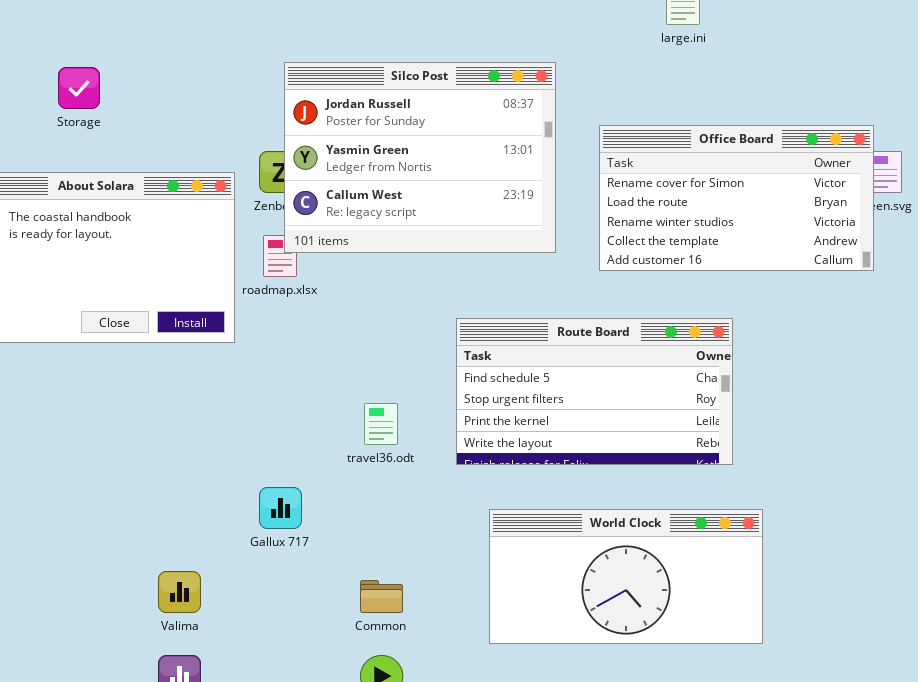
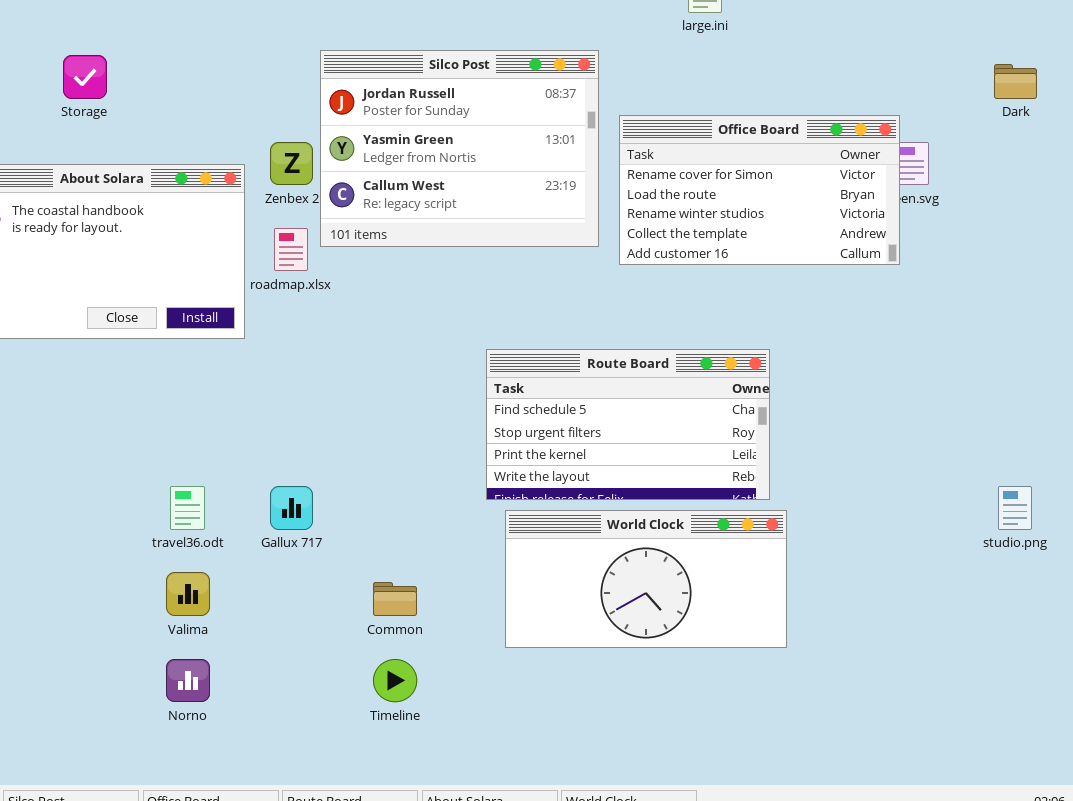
Silco Post: [284,62,556,253] -> [320,50,599,247], moved
Route Board: [456,318,733,465] -> [486,349,770,500], moved
travel36.odt: [364,403,398,445] -> [170,486,205,530], moved

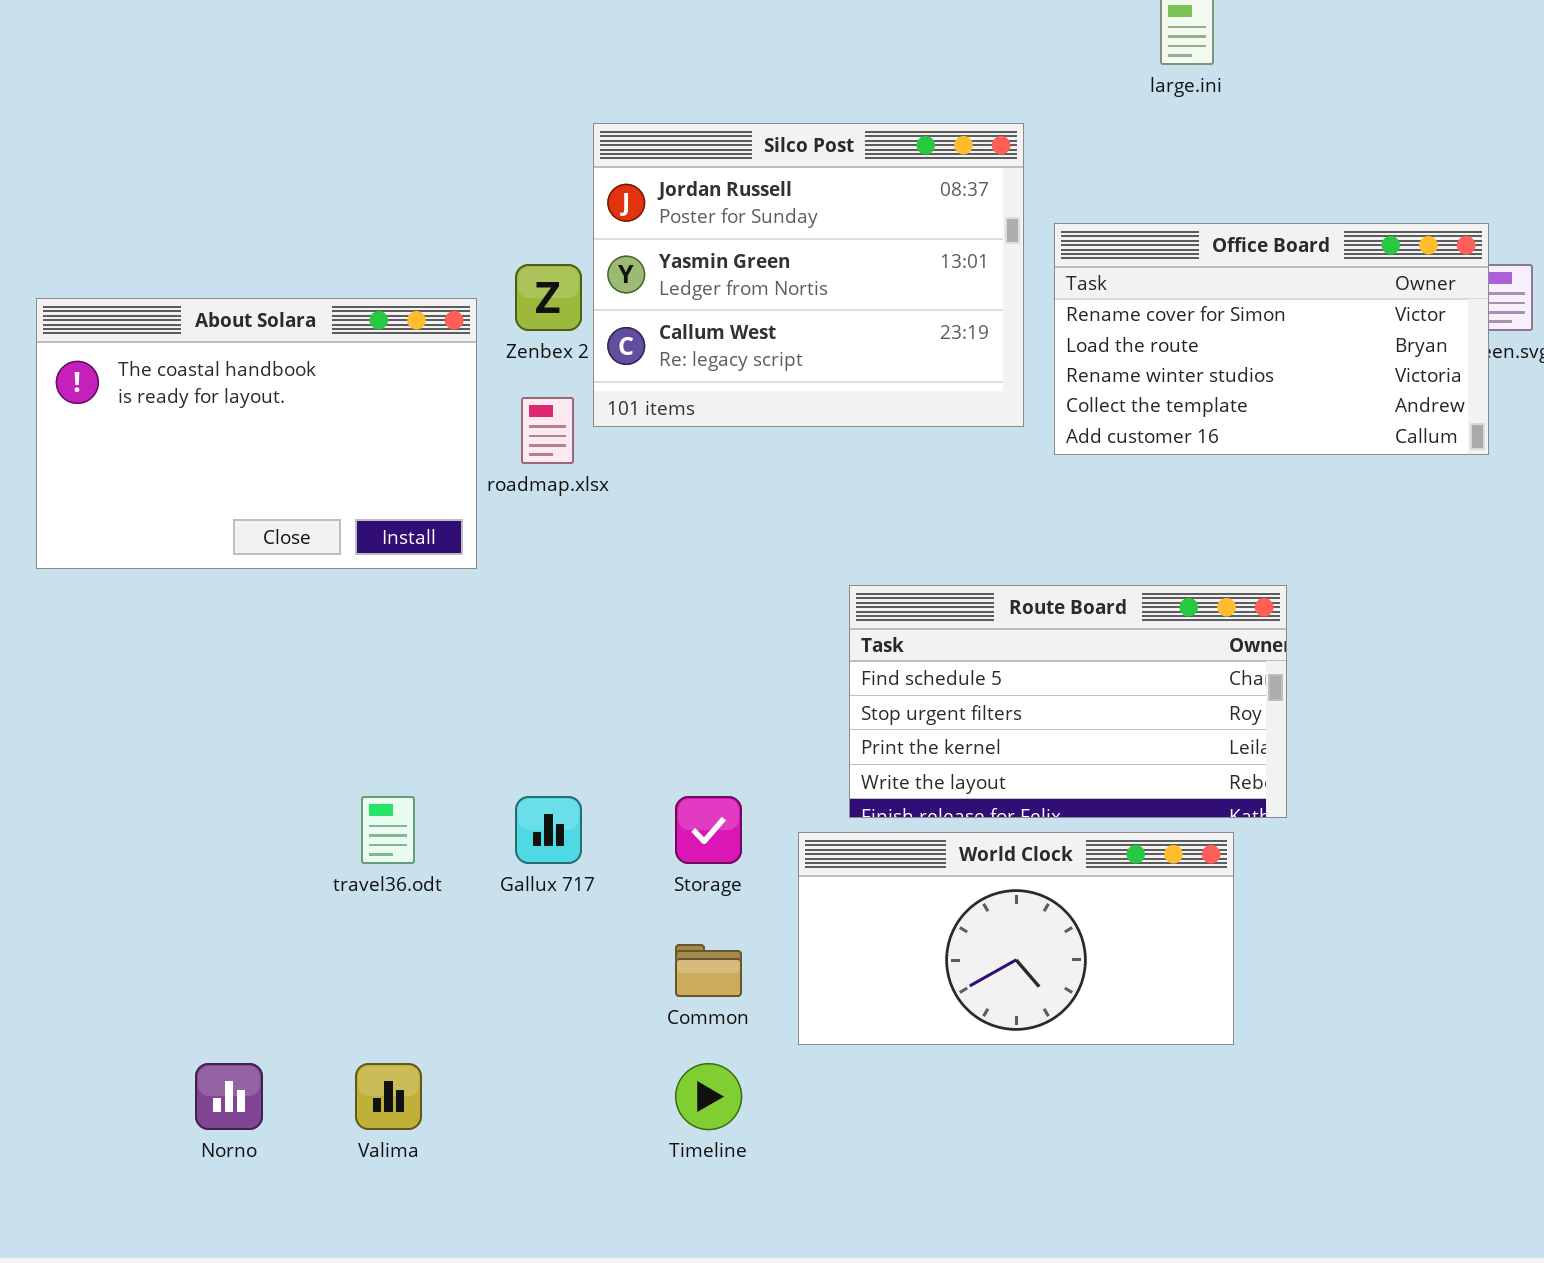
Storage: [63,55,107,99] -> [675,796,742,864], moved
World Clock: [505,510,787,648] -> [798,832,1234,1045], moved
Valima: [166,572,210,616] -> [355,1063,422,1130], moved
Norno: [166,659,210,702] -> [195,1063,263,1130], moved

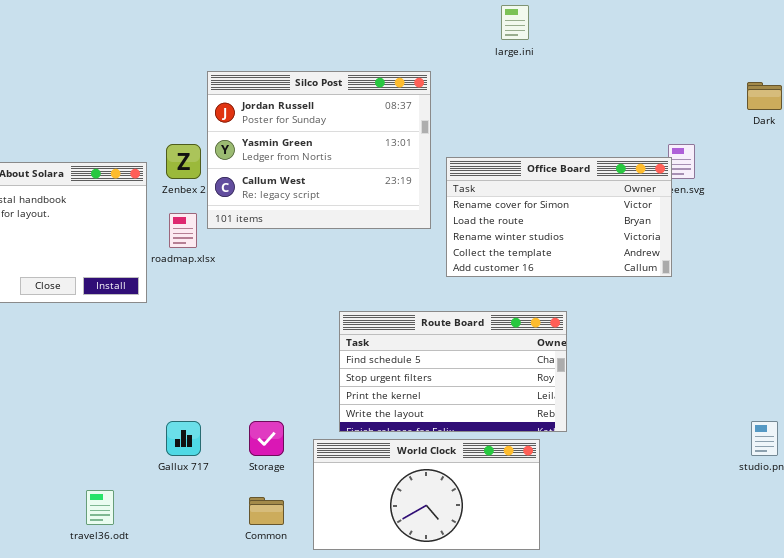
Office Board: [1054,223,1489,455] -> [446,157,672,277], moved
travel36.odt: [361,796,415,864] -> [86,490,114,525], moved

